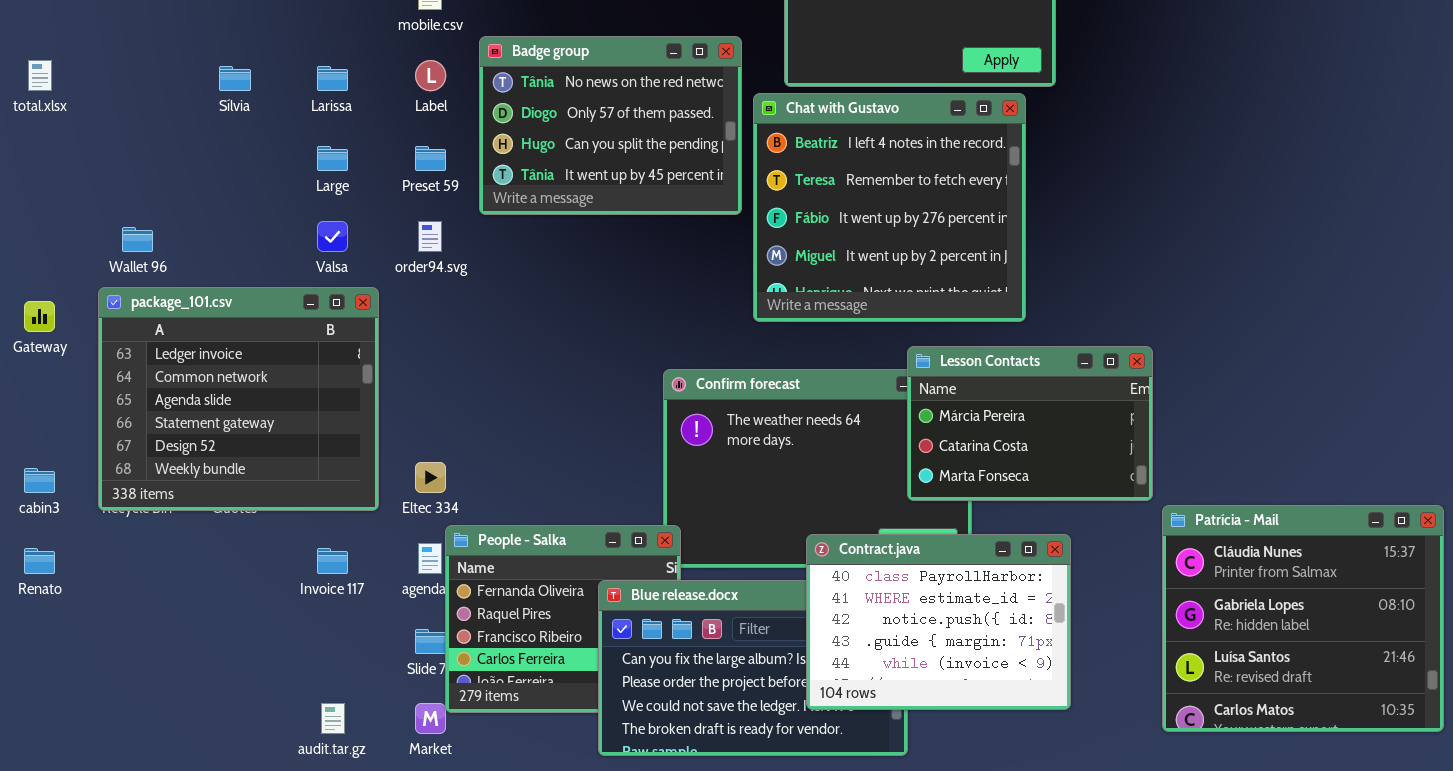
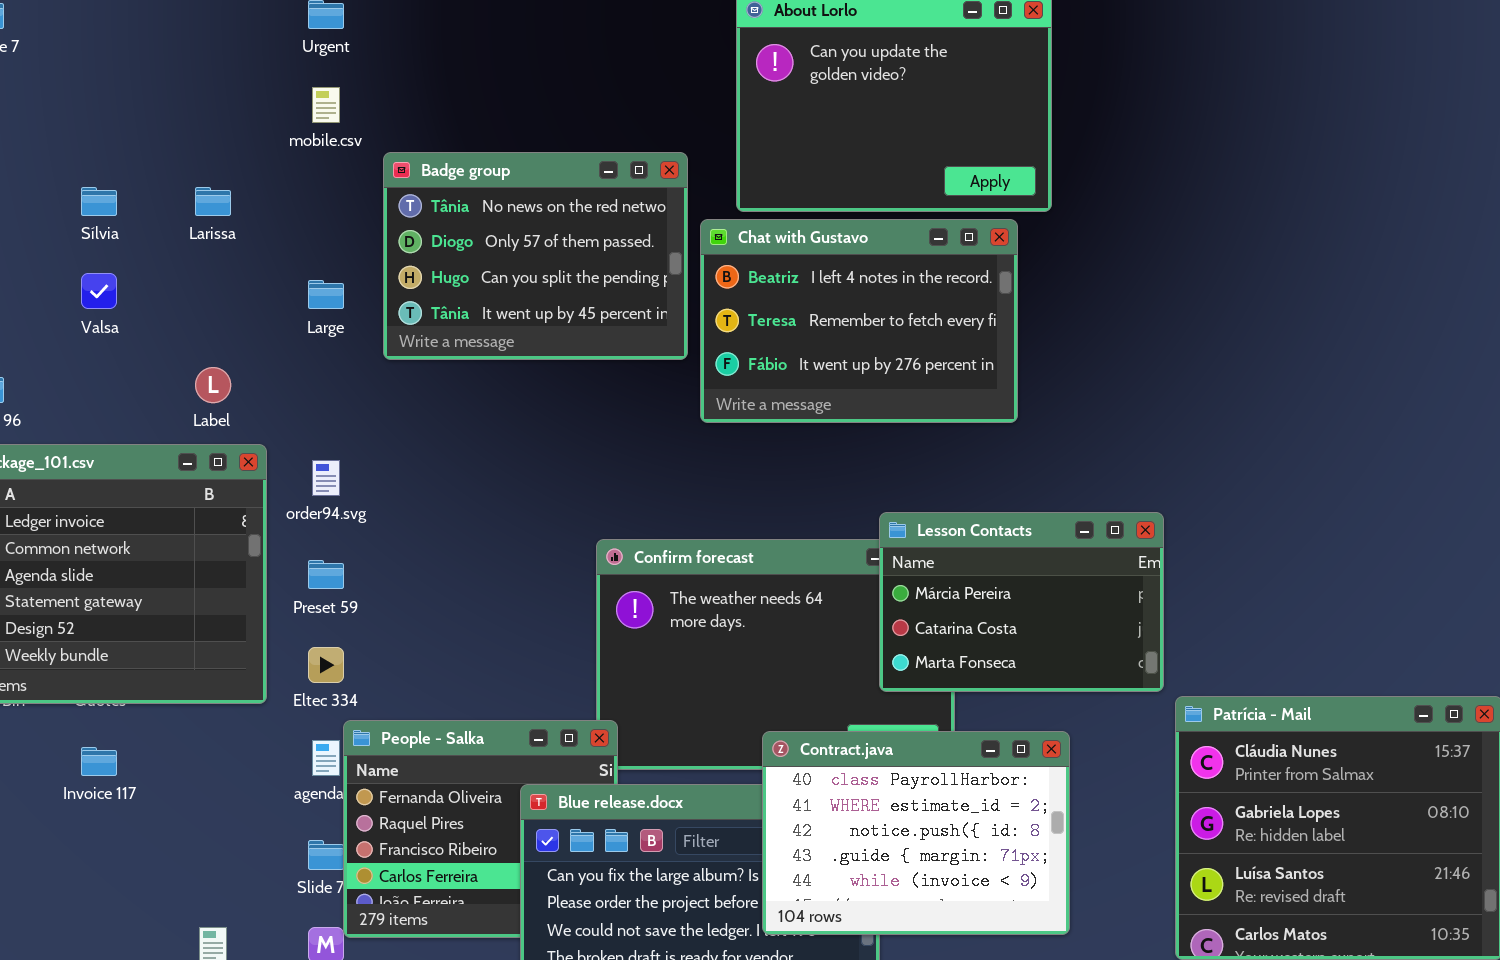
Label: [415,60,446,91] -> [195,367,231,403], moved
Chat with Gustavo: [753,93,1026,322] -> [700,219,1018,423], resized
Large: [317,146,348,171] -> [308,280,344,309], moved
Preset 59: [415,146,446,171] -> [308,560,344,589], moved
Valsa: [317,221,348,252] -> [81,273,117,309], moved
order94.svg: [418,221,442,252] -> [312,460,340,496], moved
Invoice 117: [317,548,348,574] -> [81,747,117,776], moved

